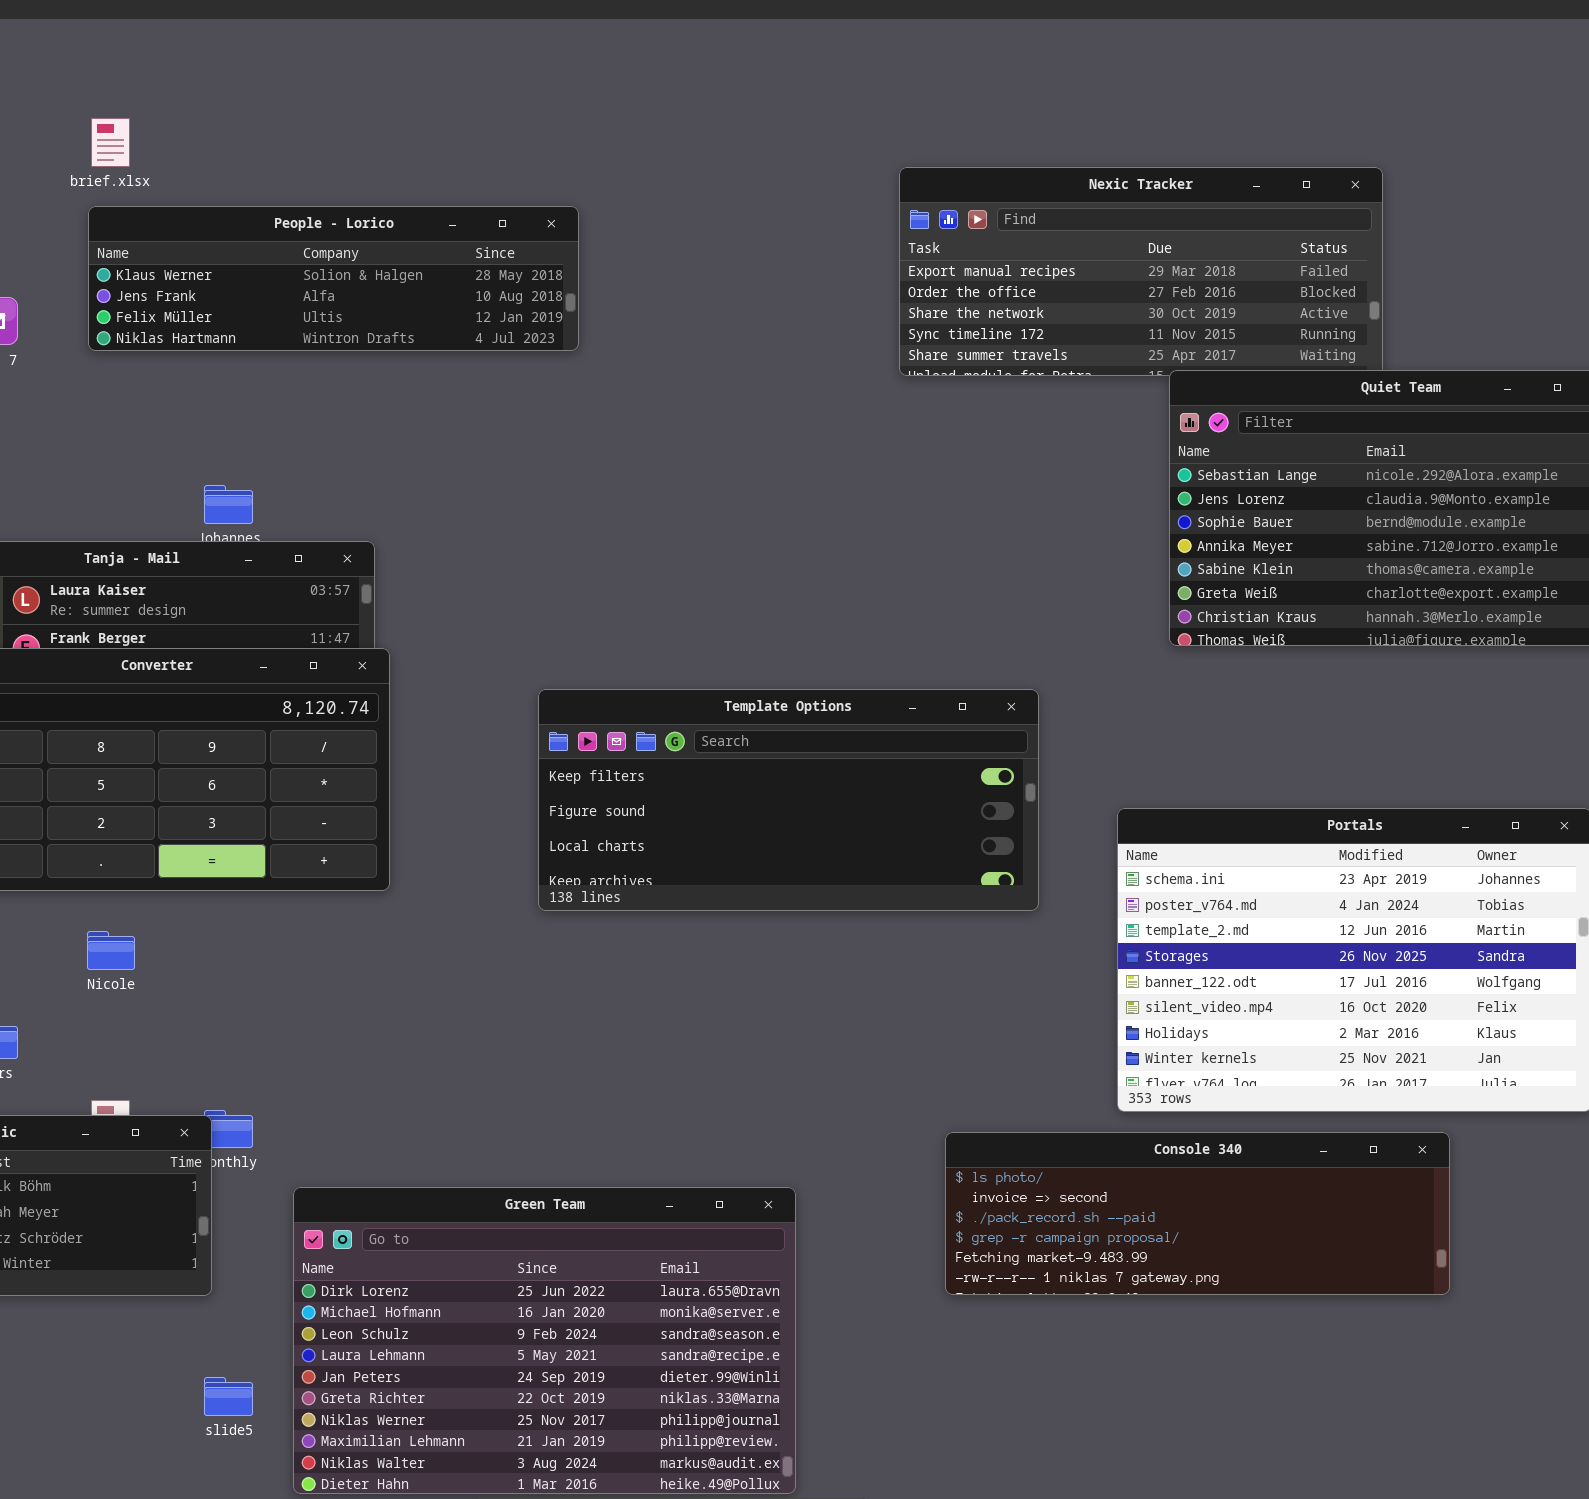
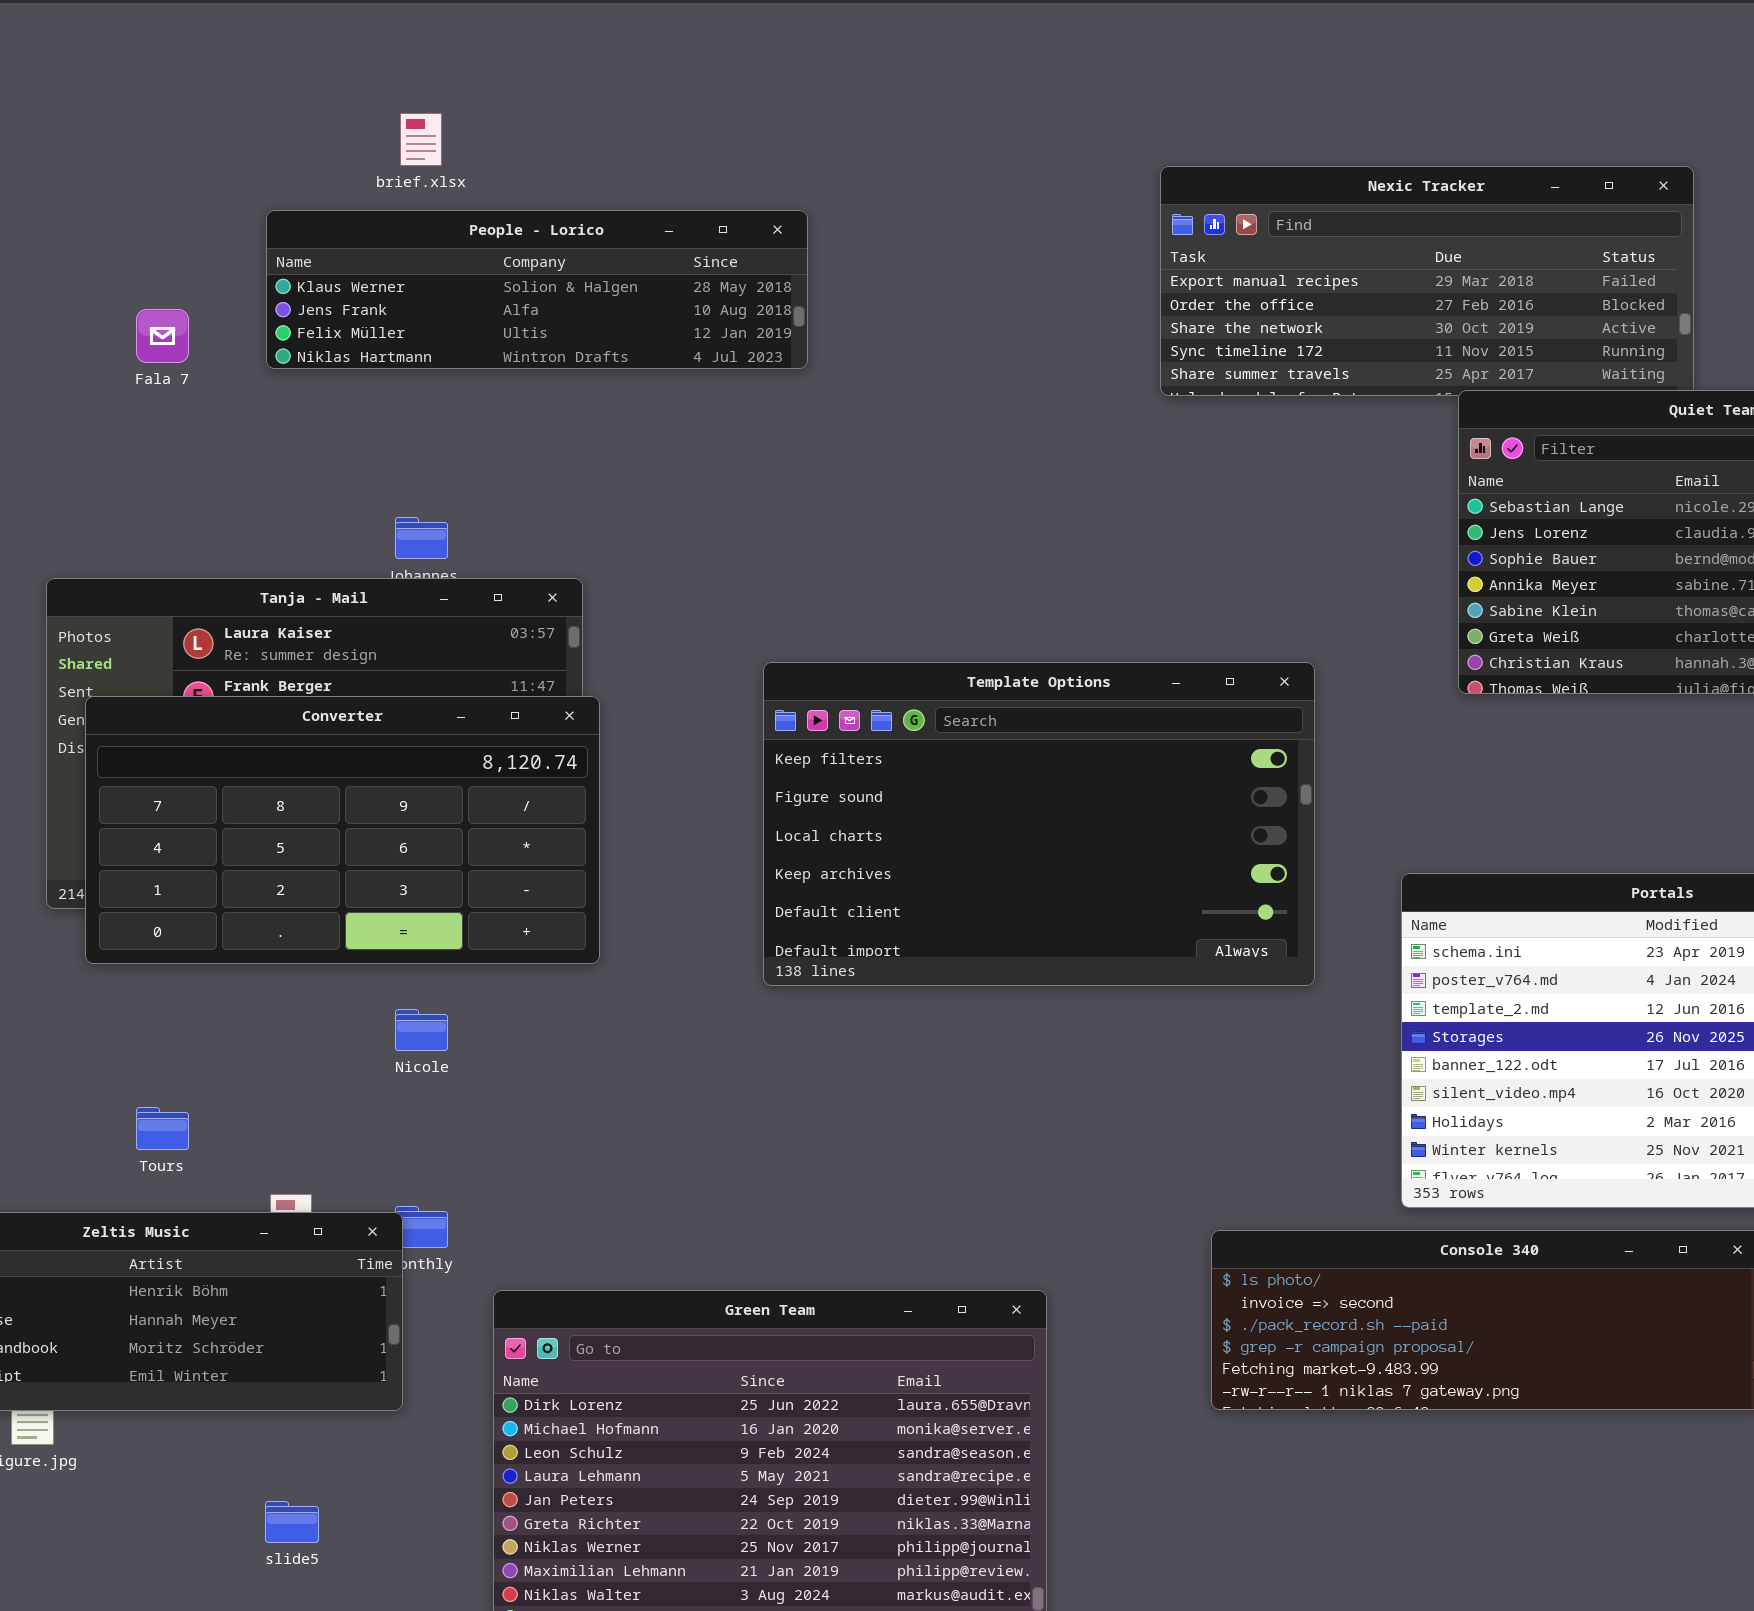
brief.xlsx: [91,118,130,167] -> [400,113,442,166], moved
Template Options: [538,689,1039,911] -> [763,662,1315,986], resized
Nicole: [87,931,135,970] -> [395,1009,448,1051], moved
slide5: [204,1377,253,1416] -> [265,1501,319,1543], moved

